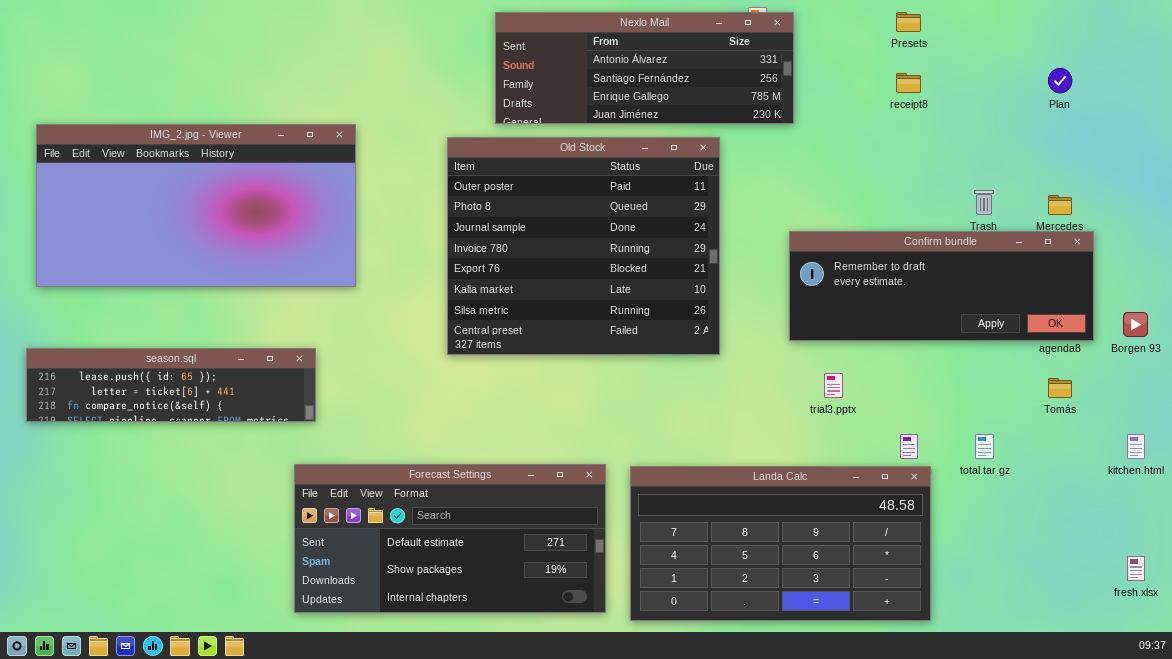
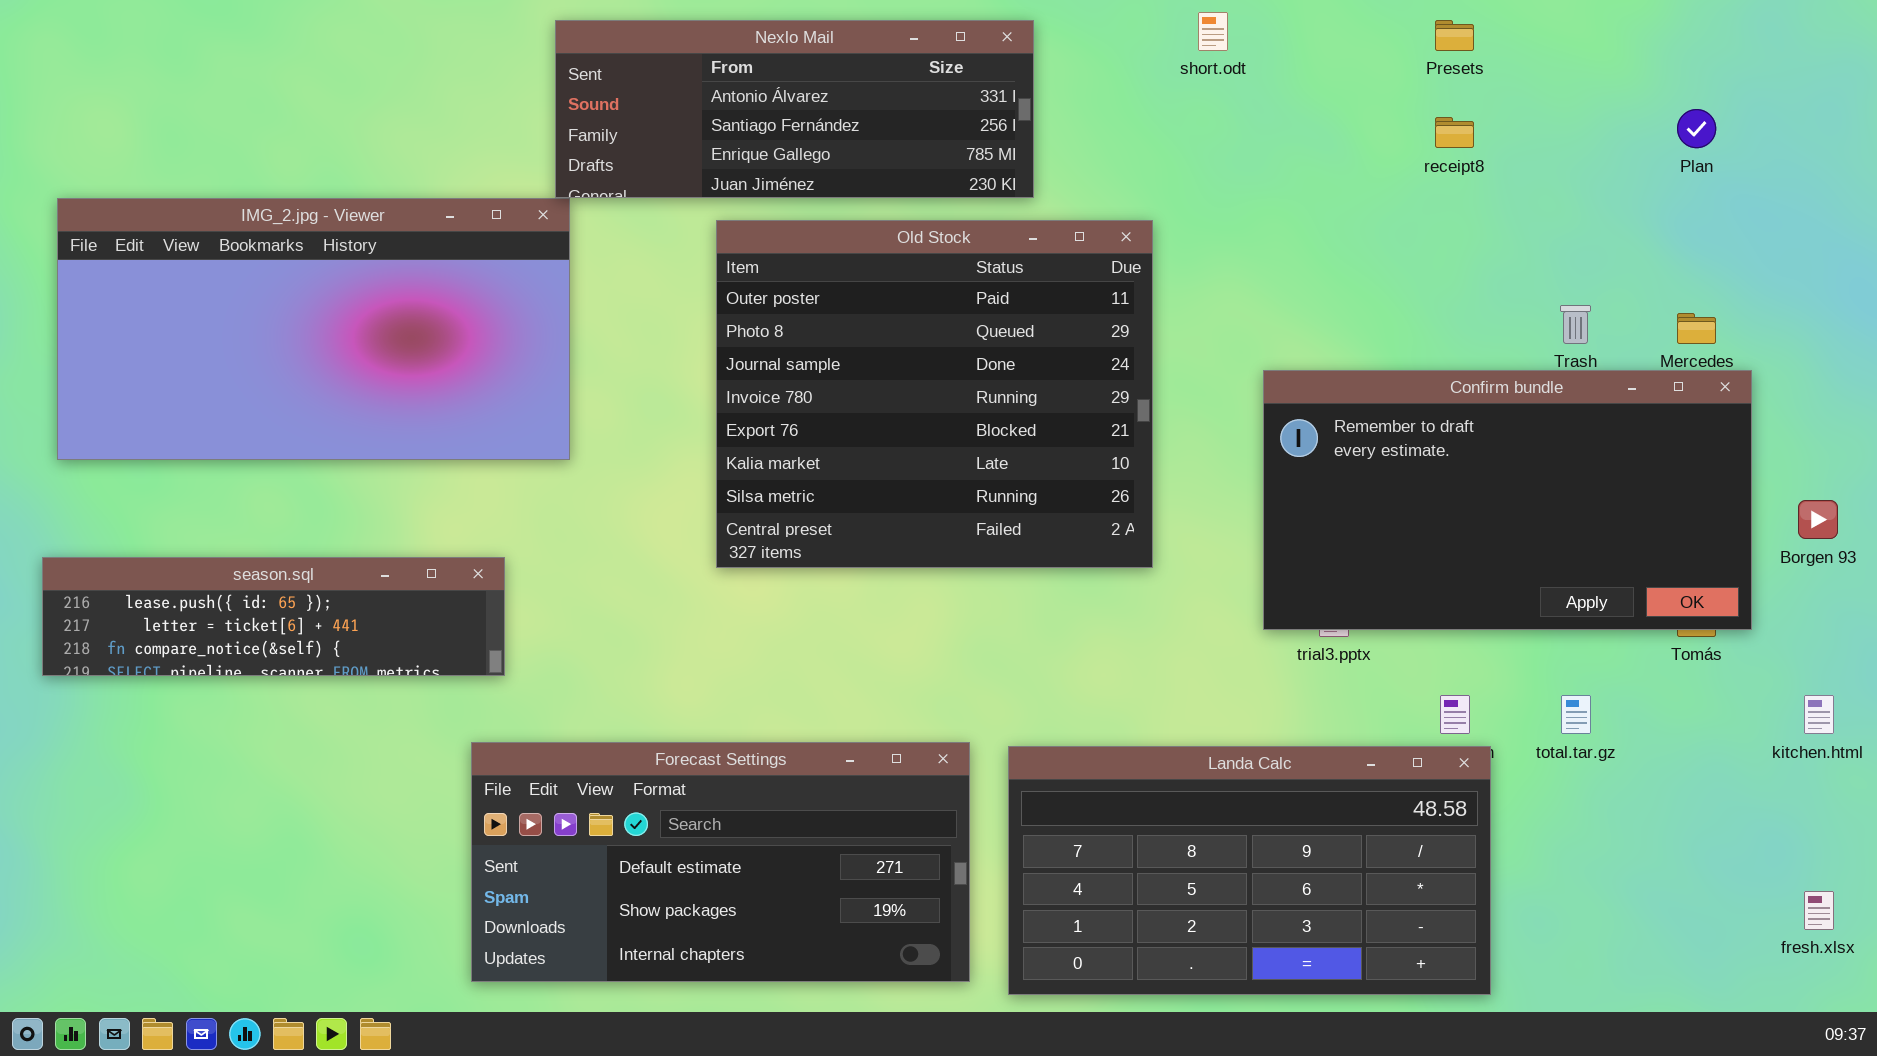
Nexlo Mail: [495,12,794,124] -> [555,20,1034,198], moved
Confirm bundle: [789,231,1094,341] -> [1263,370,1752,630], resized

